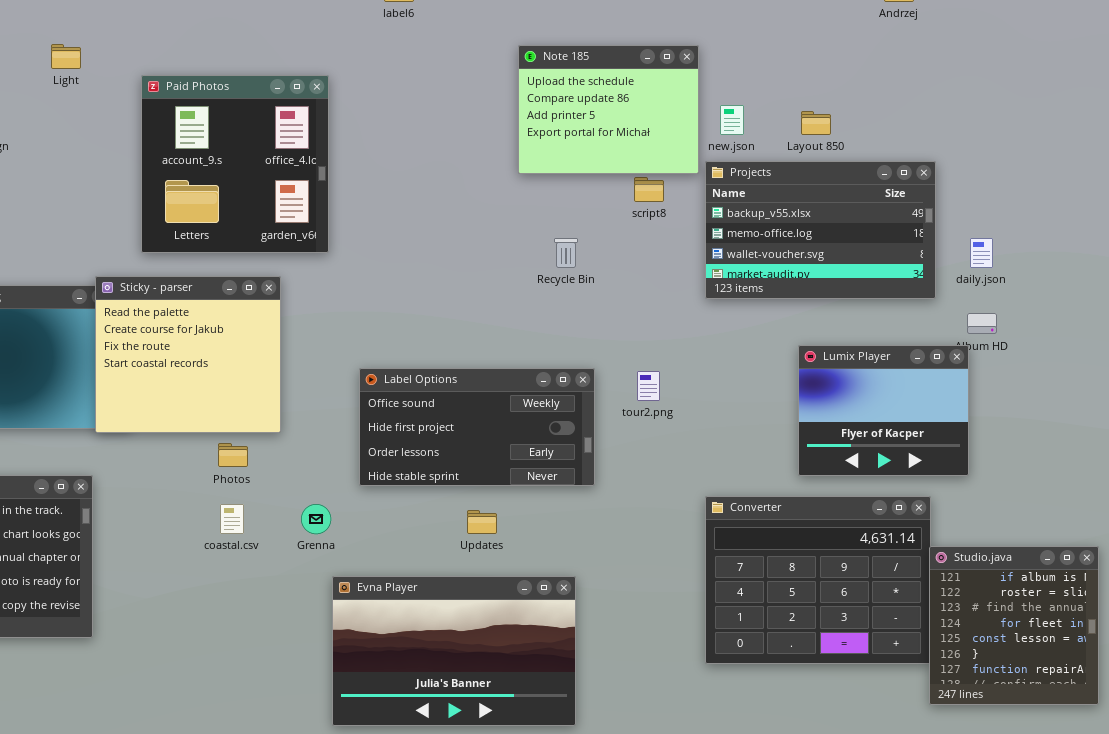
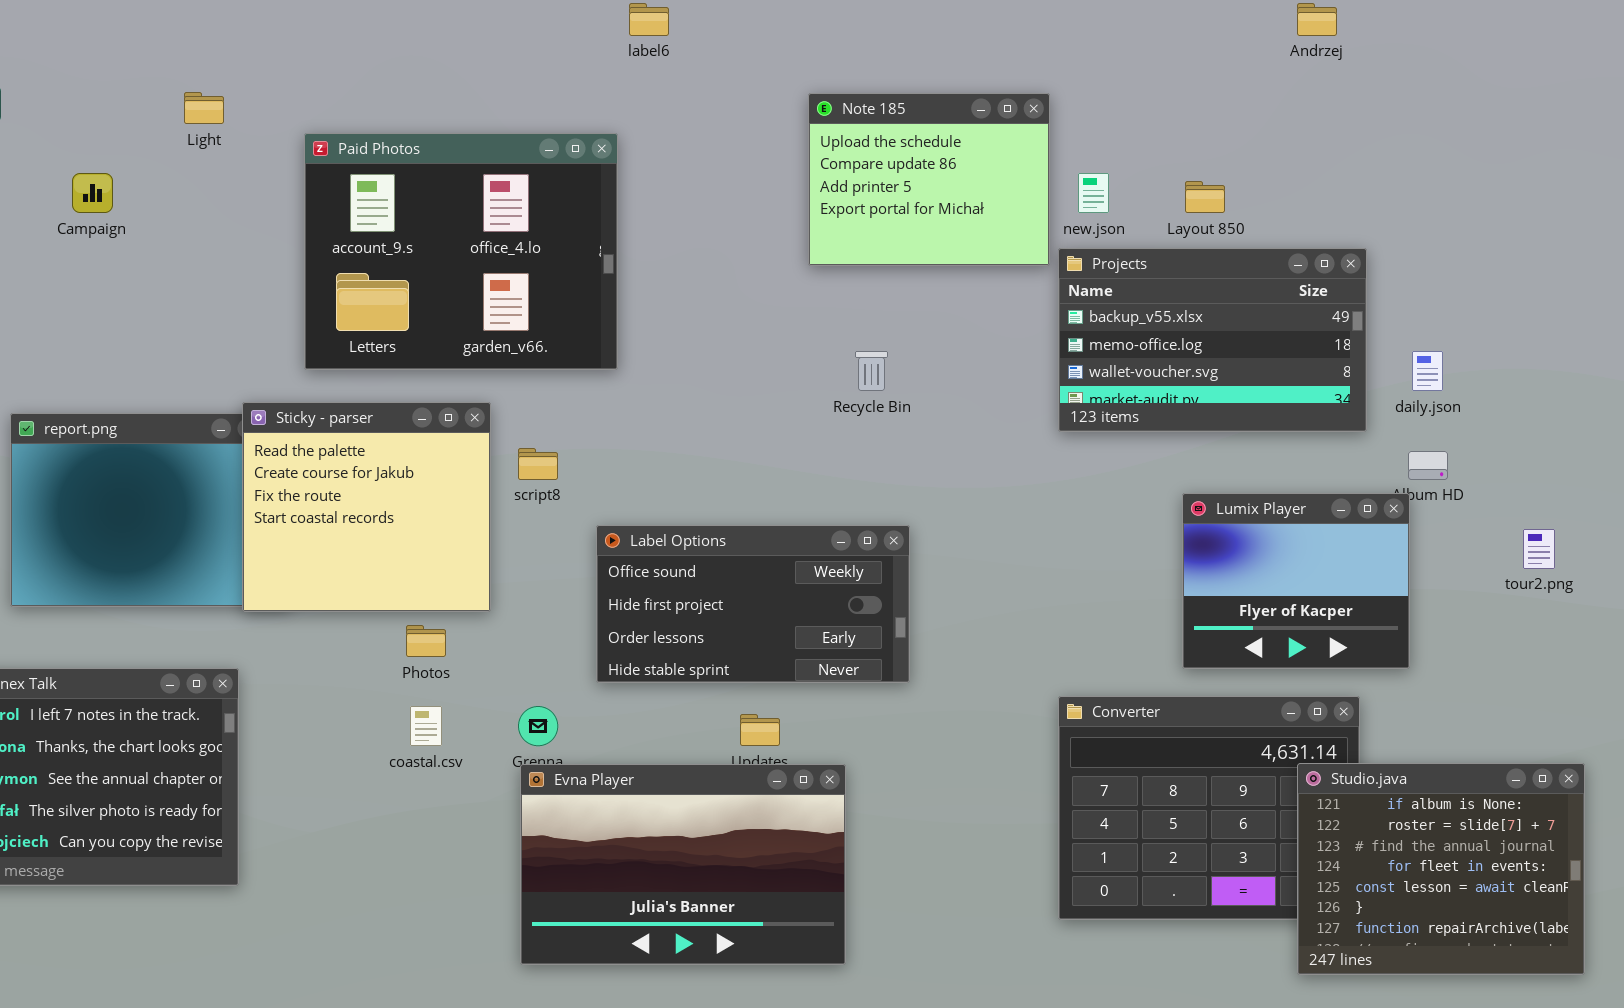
Paid Photos: [141,75,329,253] -> [304,133,618,370], resized
script8: [634,177,664,202] -> [518,448,558,480], moved
tour2.png: [637,371,660,401] -> [1523,529,1555,569], moved
Studio.java: [929,546,1099,705] -> [1297,763,1585,975], resized
Evna Player: [332,576,576,726] -> [520,764,846,965], moved

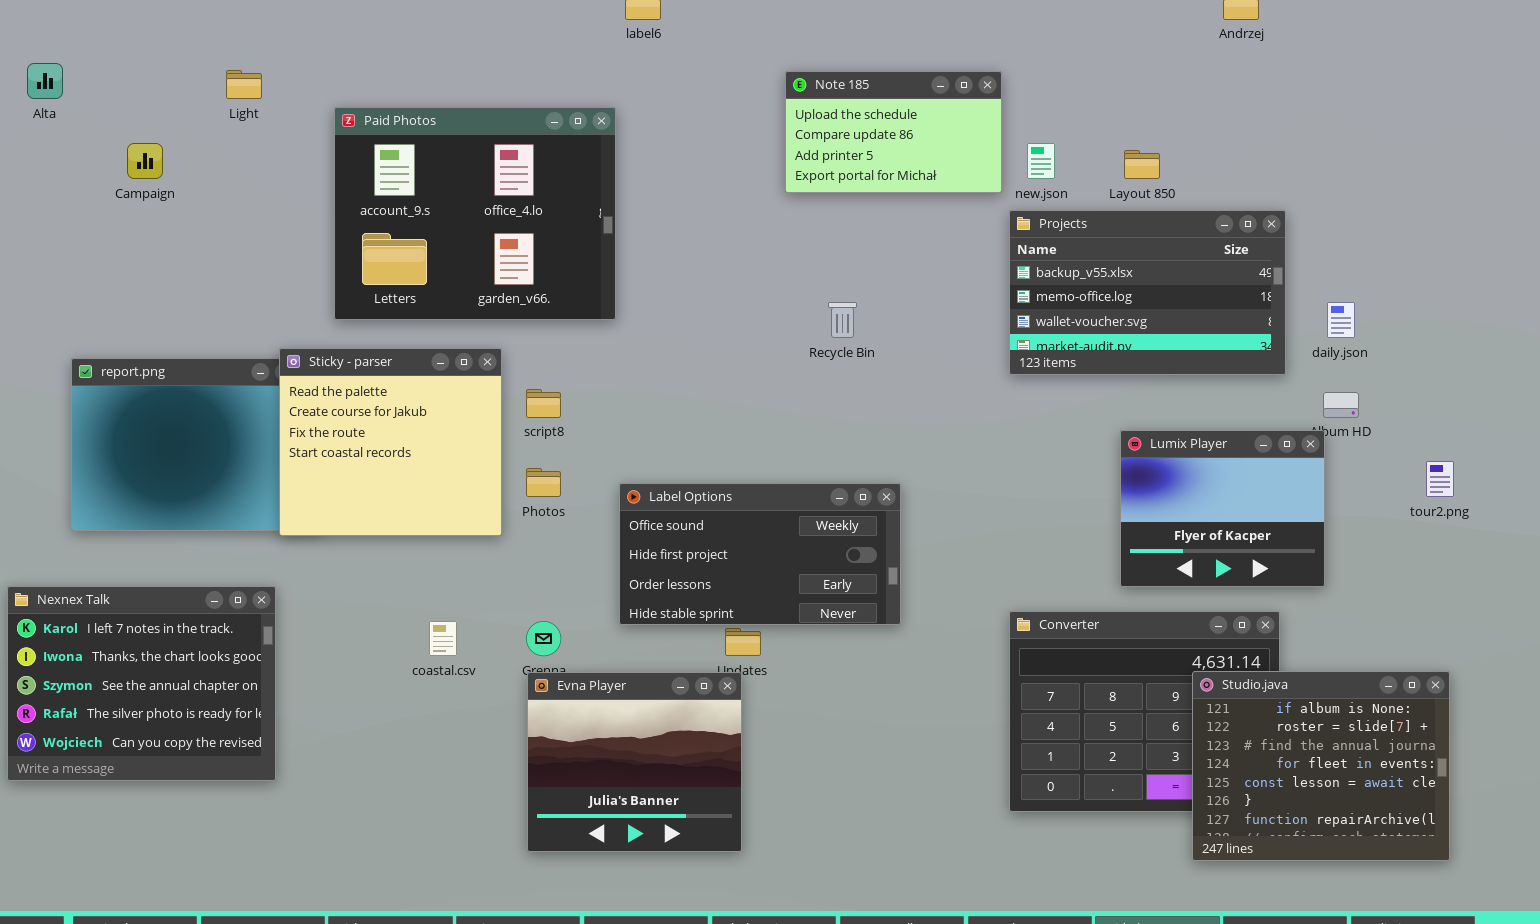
Note 185: [808,93,1050,266] -> [785,71,1002,193], resized
Label Options: [596,525,910,683] -> [619,483,901,625], moved
Photos: [406,625,446,657] -> [526,468,561,497], moved
Studio.java: [1297,763,1585,975] -> [1192,671,1450,861], moved
Evna Player: [520,764,846,965] -> [527,672,742,852], resized

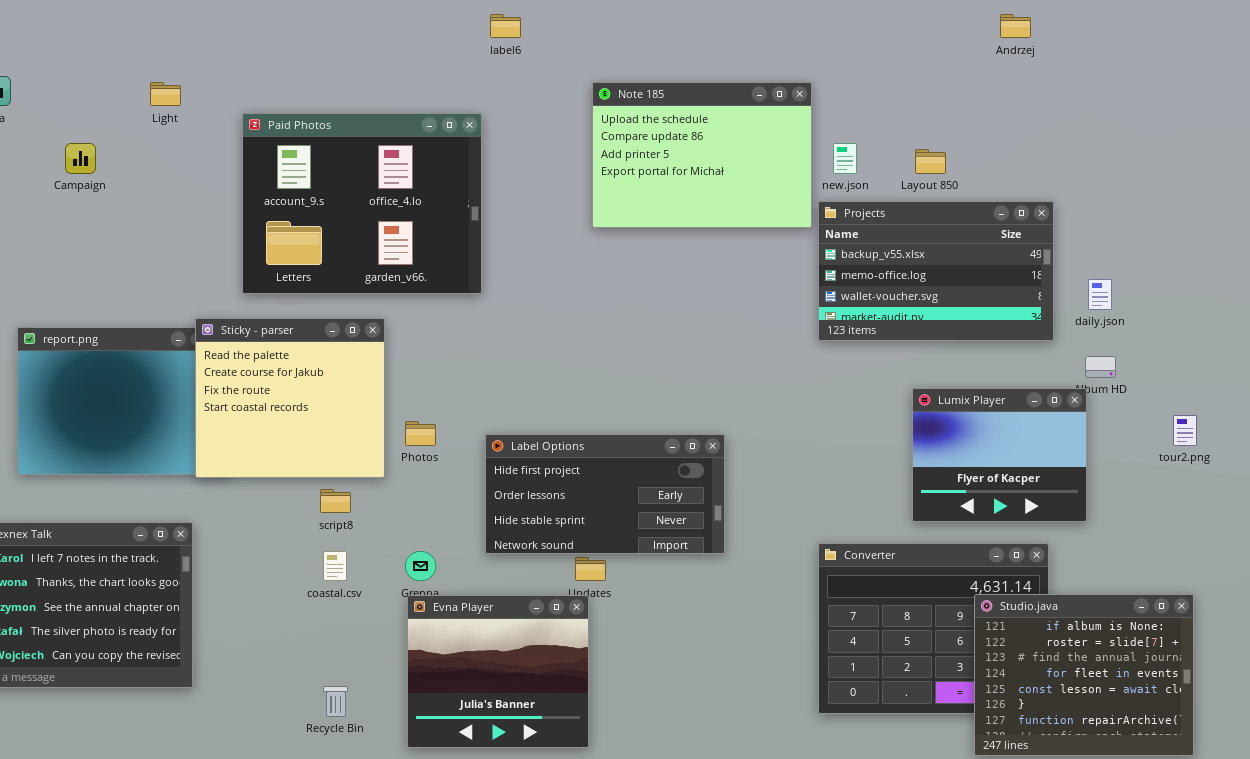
Note 185: [785,71,1002,193] -> [592,82,812,228], resized
Recycle Bin: [828,302,857,338] -> [323,686,348,717], moved
script8: [526,389,561,418] -> [320,489,351,513], moved
Label Options: [619,483,901,625] -> [485,434,725,554], scrolled down 1 row

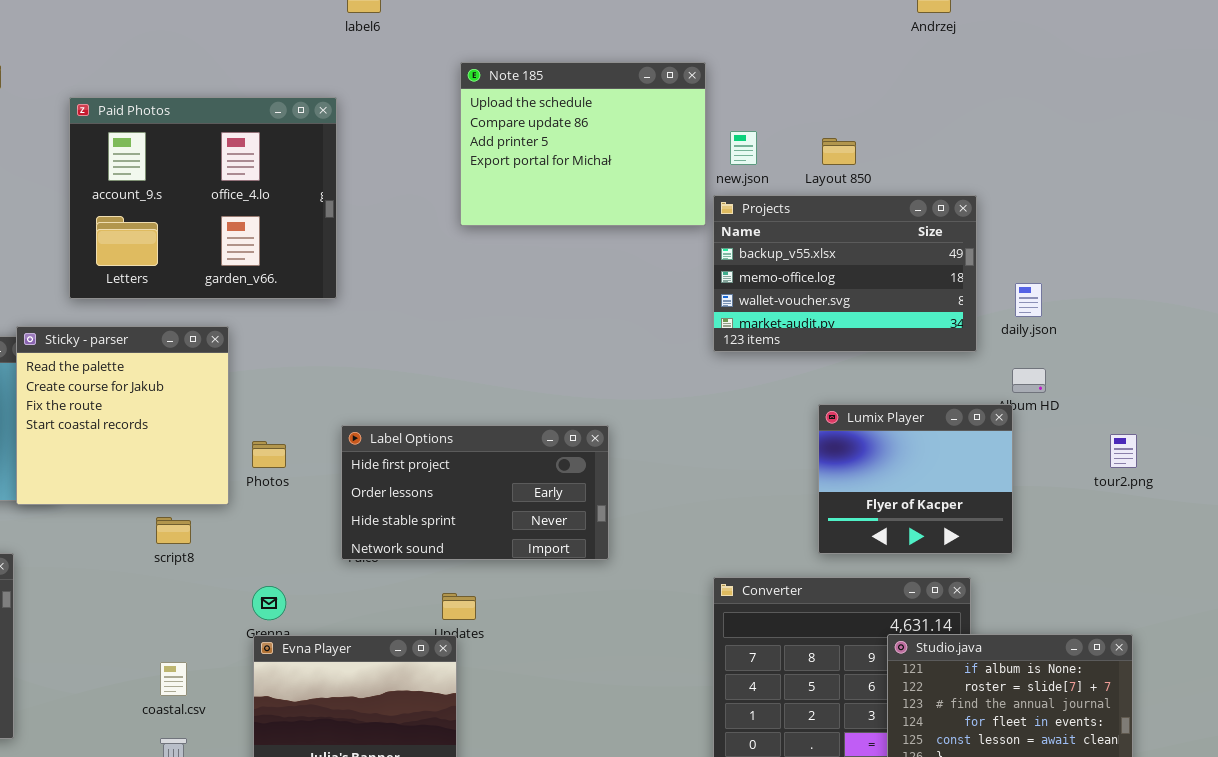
Label Options: [485,434,725,554] -> [341,425,609,560], moved
coastal.csv: [323,551,347,581] -> [160,662,187,696], moved

